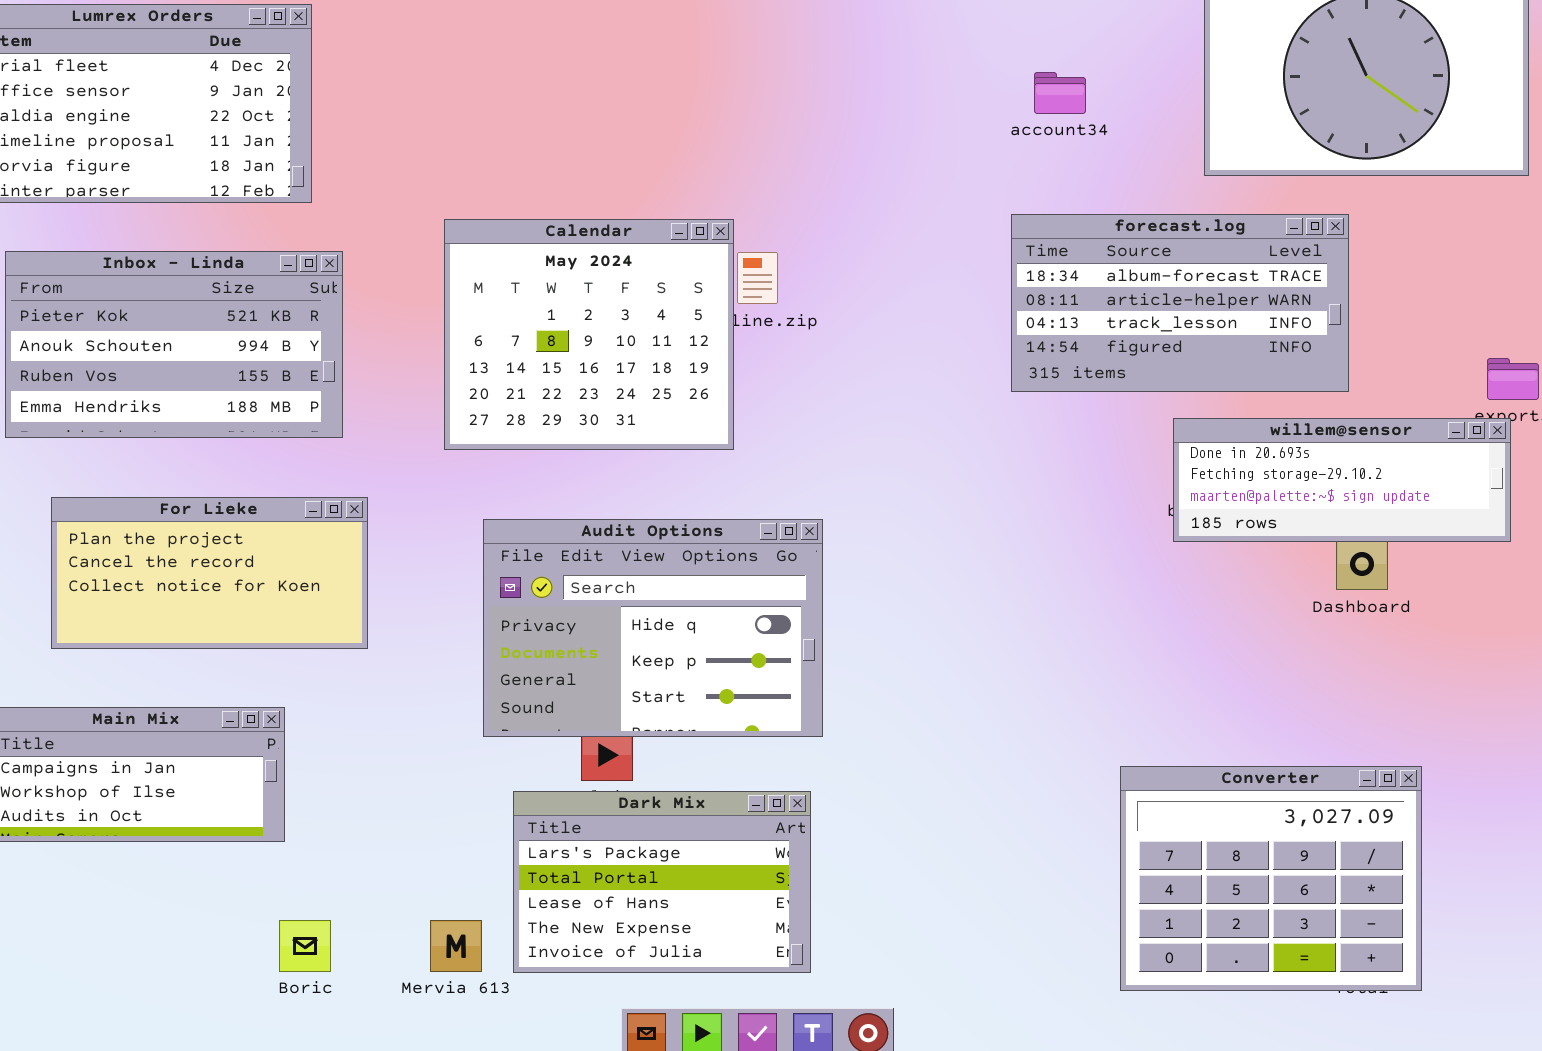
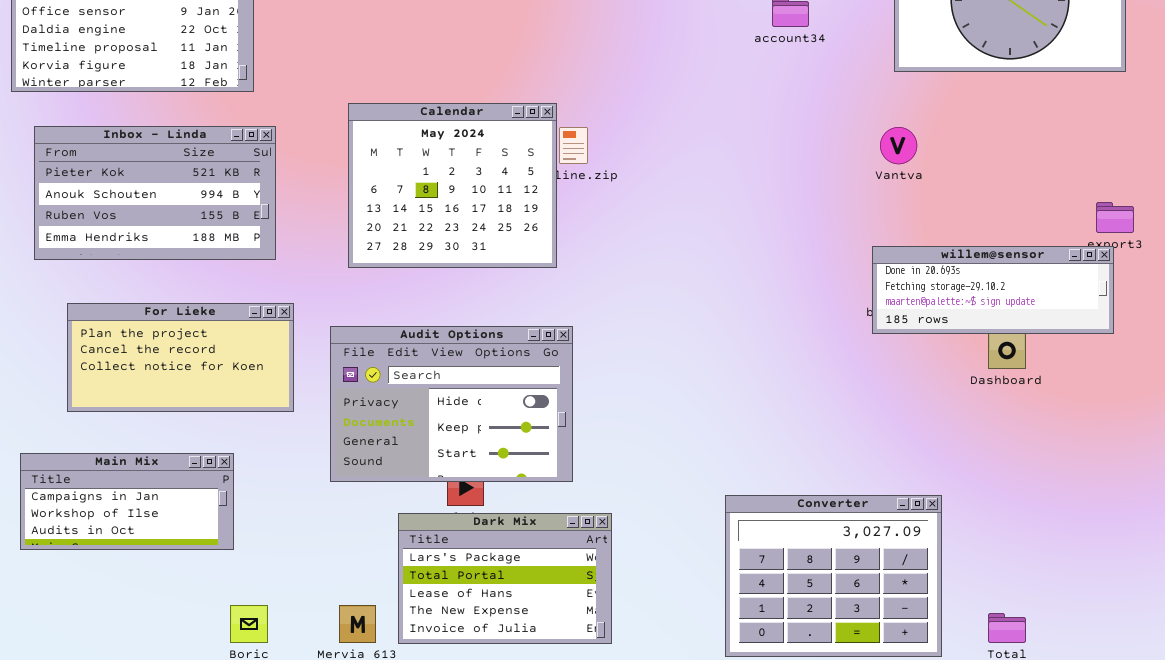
forecast.log: [1011,214,1349,392] -> none, closed
Audit Options: [483,519,823,737] -> [330,326,573,482], moved
Converter: [1120,766,1422,991] -> [725,495,942,657], moved

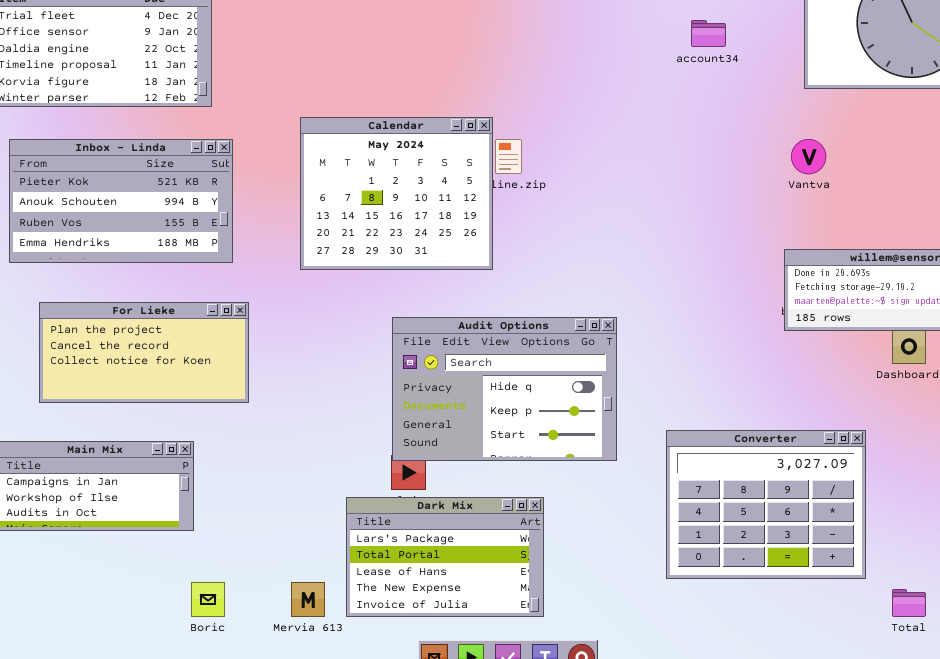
Audit Options: [330,326,573,482] -> [392,317,617,461], moved
Converter: [725,495,942,657] -> [666,430,866,579], moved

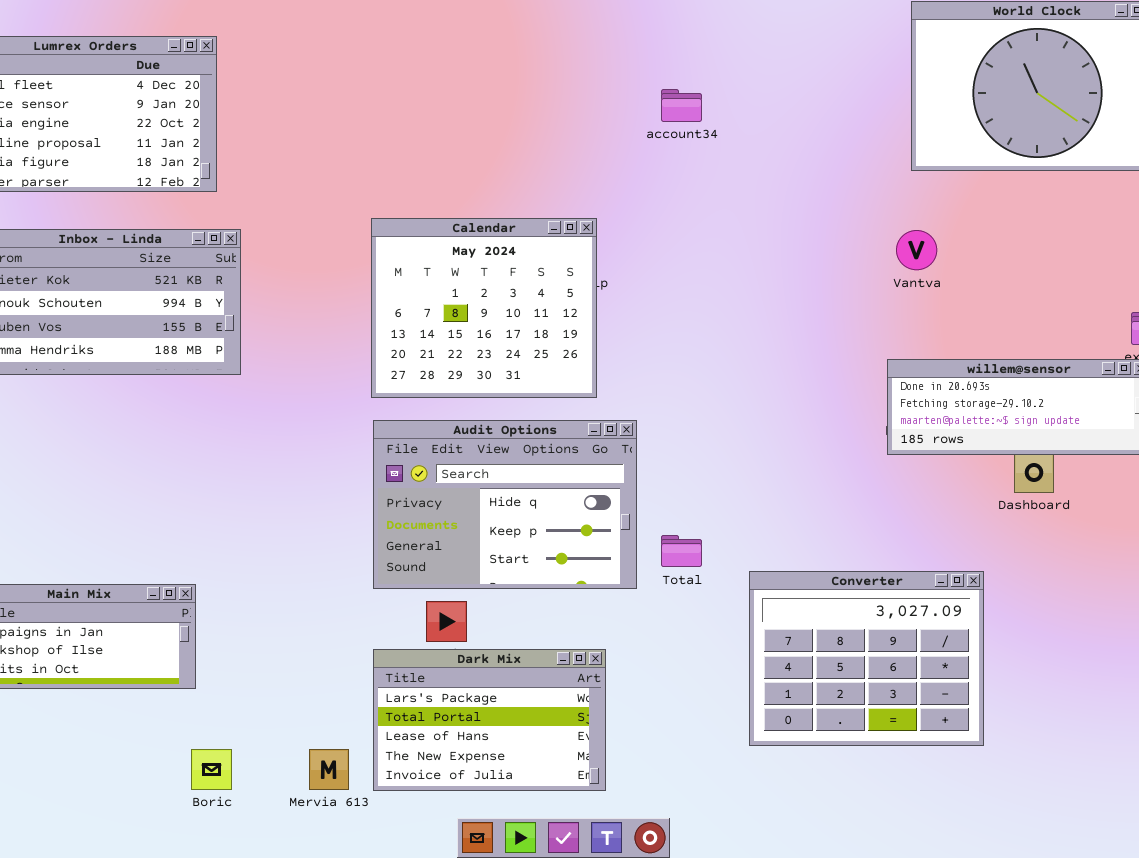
account34: [691,20,726,47] -> [661,89,702,122], moved
Calendar: [300,117,493,270] -> [371,218,597,398], moved
For Lieke: [39,302,249,403] -> none, closed
Audit Options: [392,317,617,461] -> [373,420,637,589], moved
Total: [892,589,926,617] -> [661,535,702,567], moved

